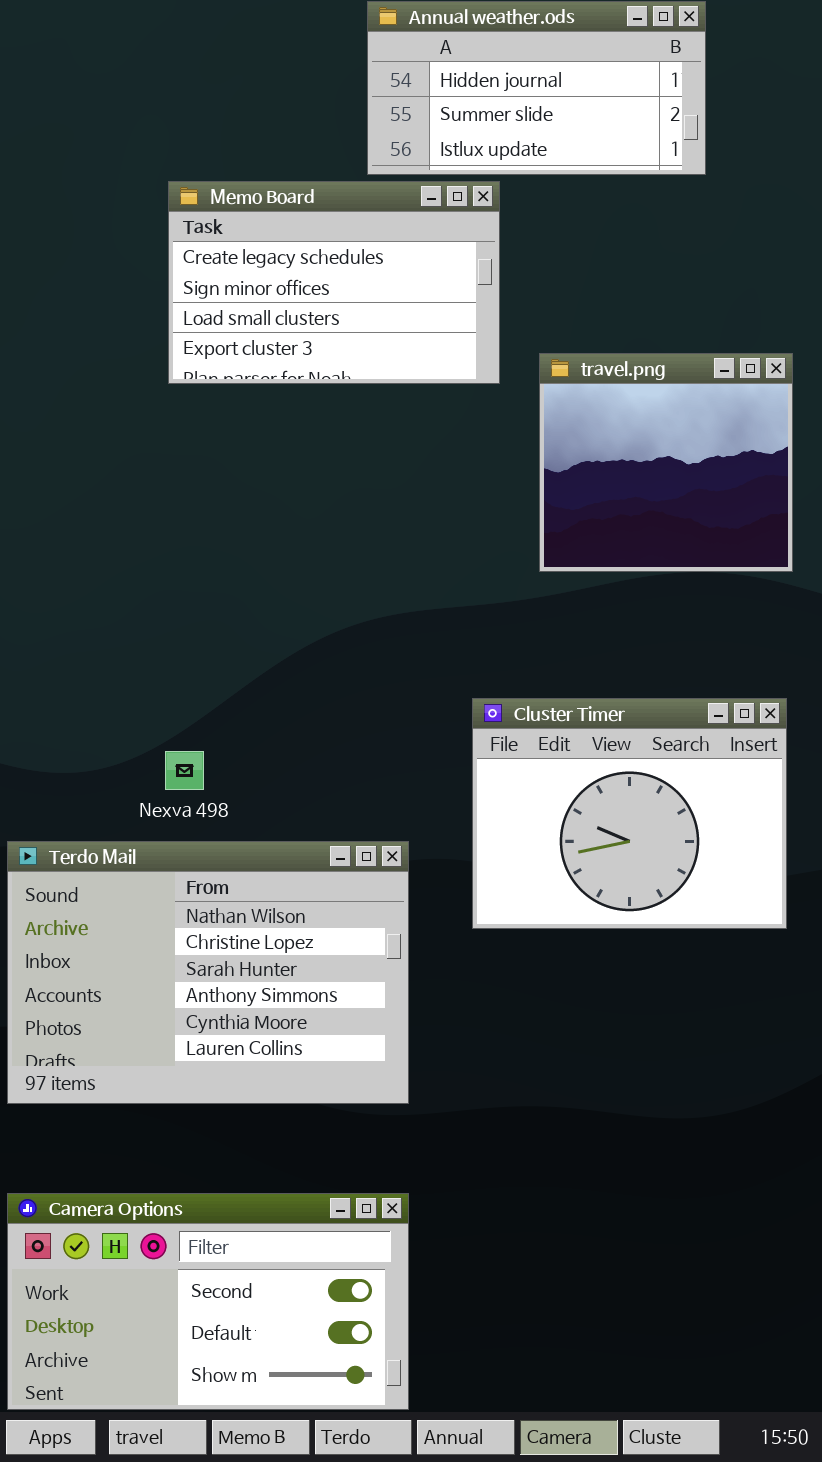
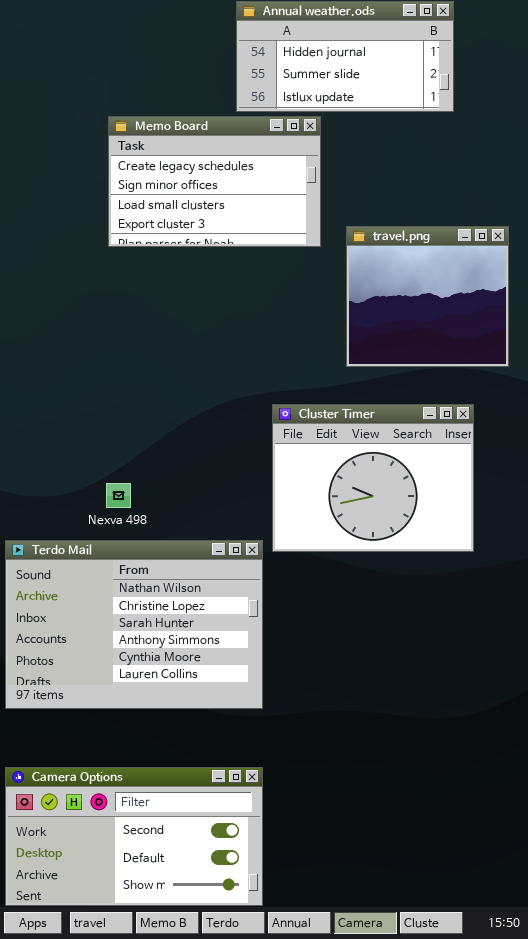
Cluster Timer: [472,698,787,929] -> [272,404,474,552], moved

